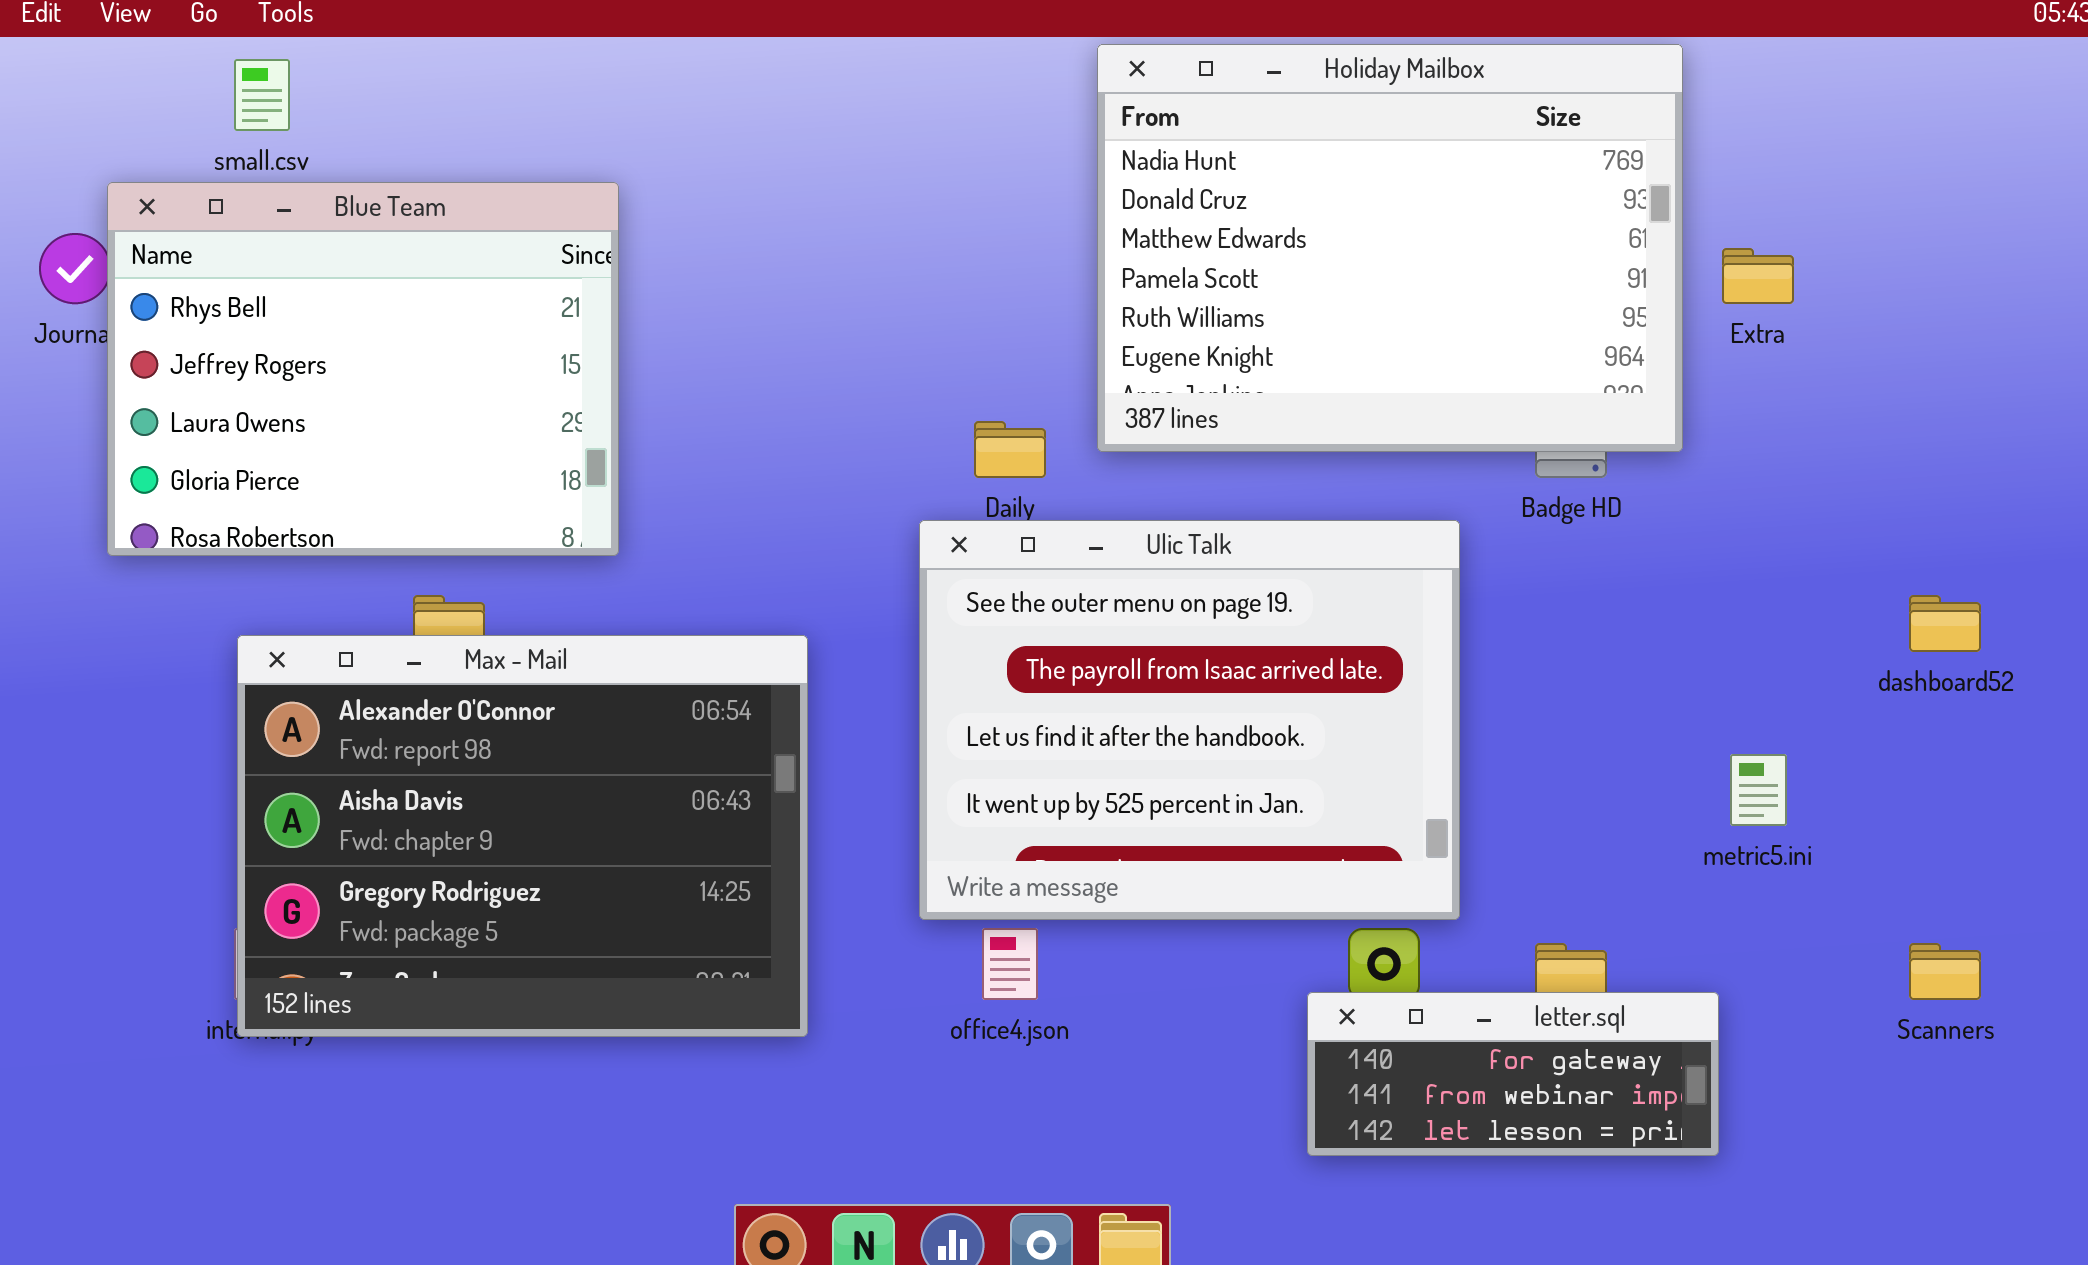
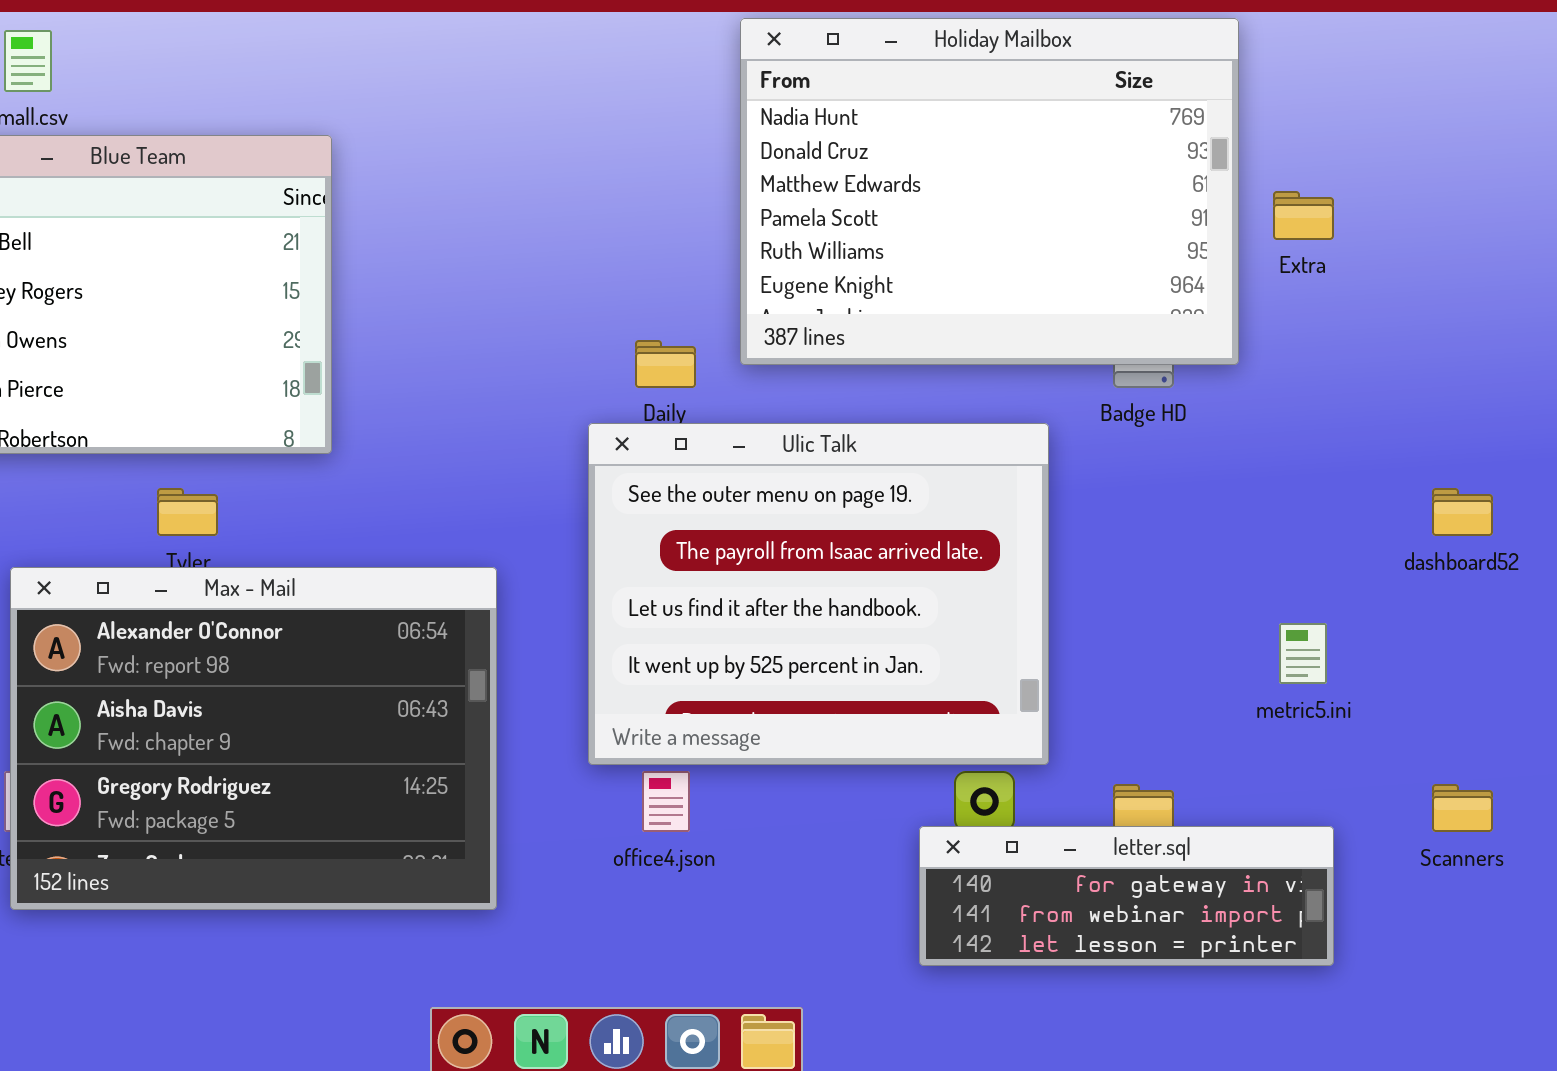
Max - Mail: [237,635,808,1037] -> [10,567,497,910], moved
letter.sql: [1307,992,1719,1156] -> [919,826,1334,966], resized

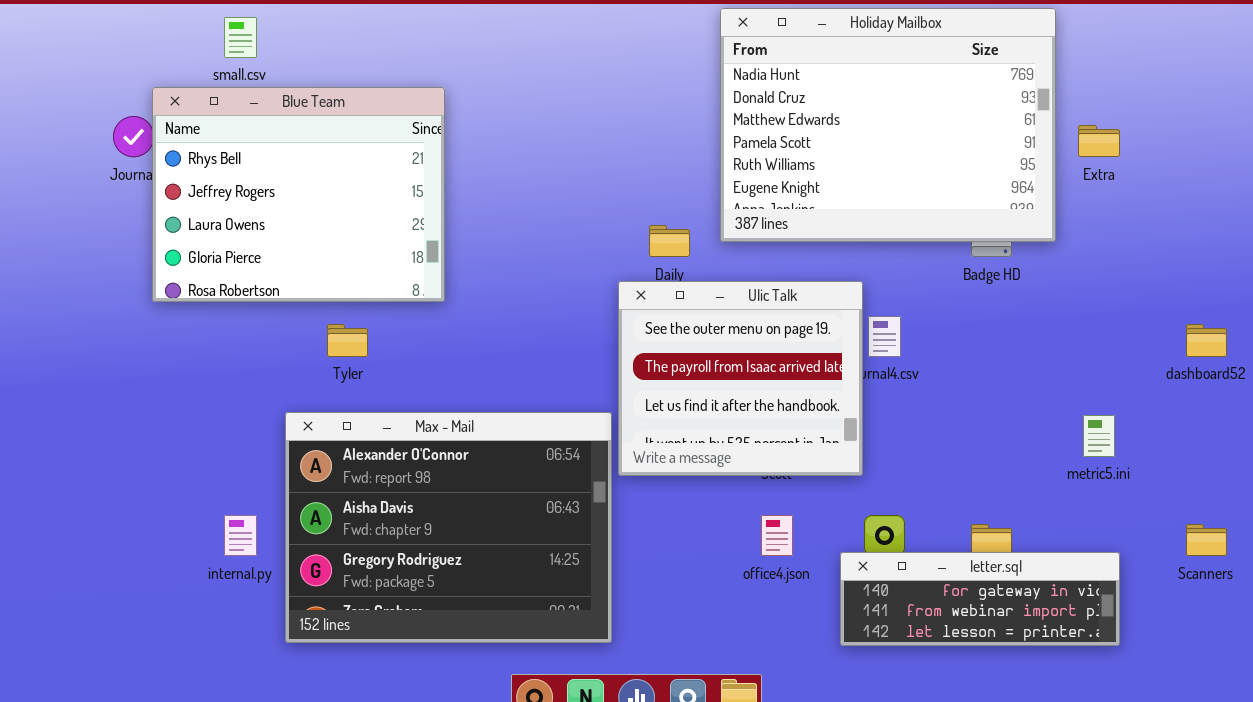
Ulic Talk: [588,423,1049,765] -> [618,281,863,476], resized
Max - Mail: [10,567,497,910] -> [285,412,612,643], moved
office4.json: [642,771,690,832] -> [761,515,793,556], moved

